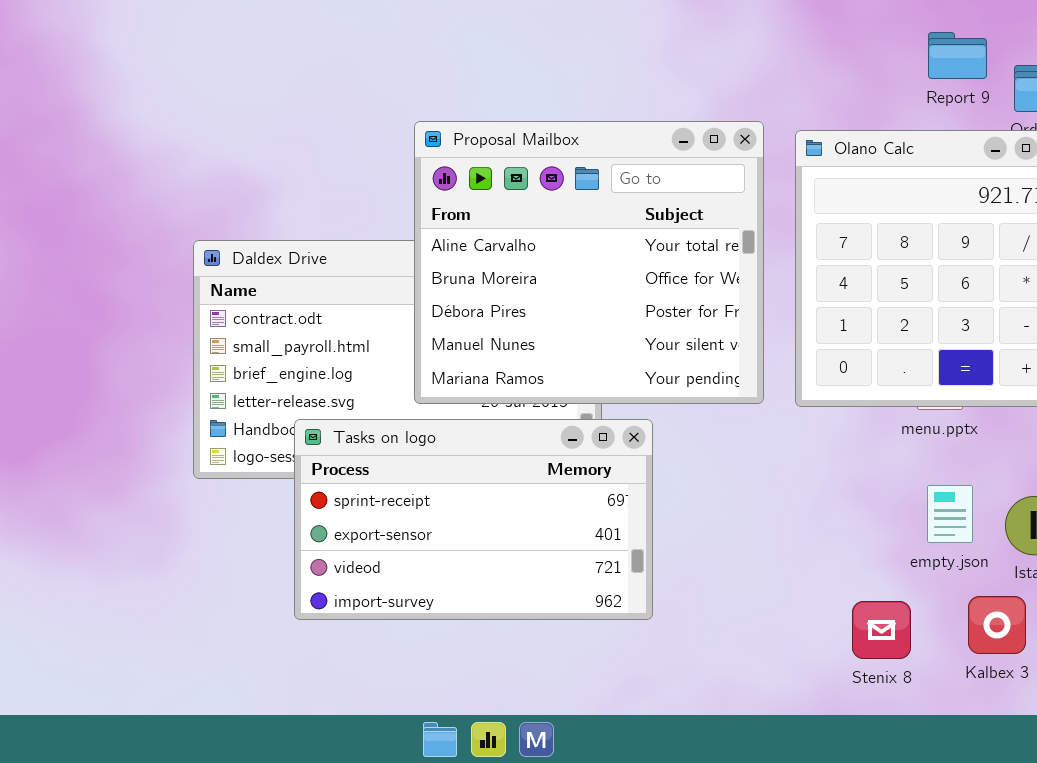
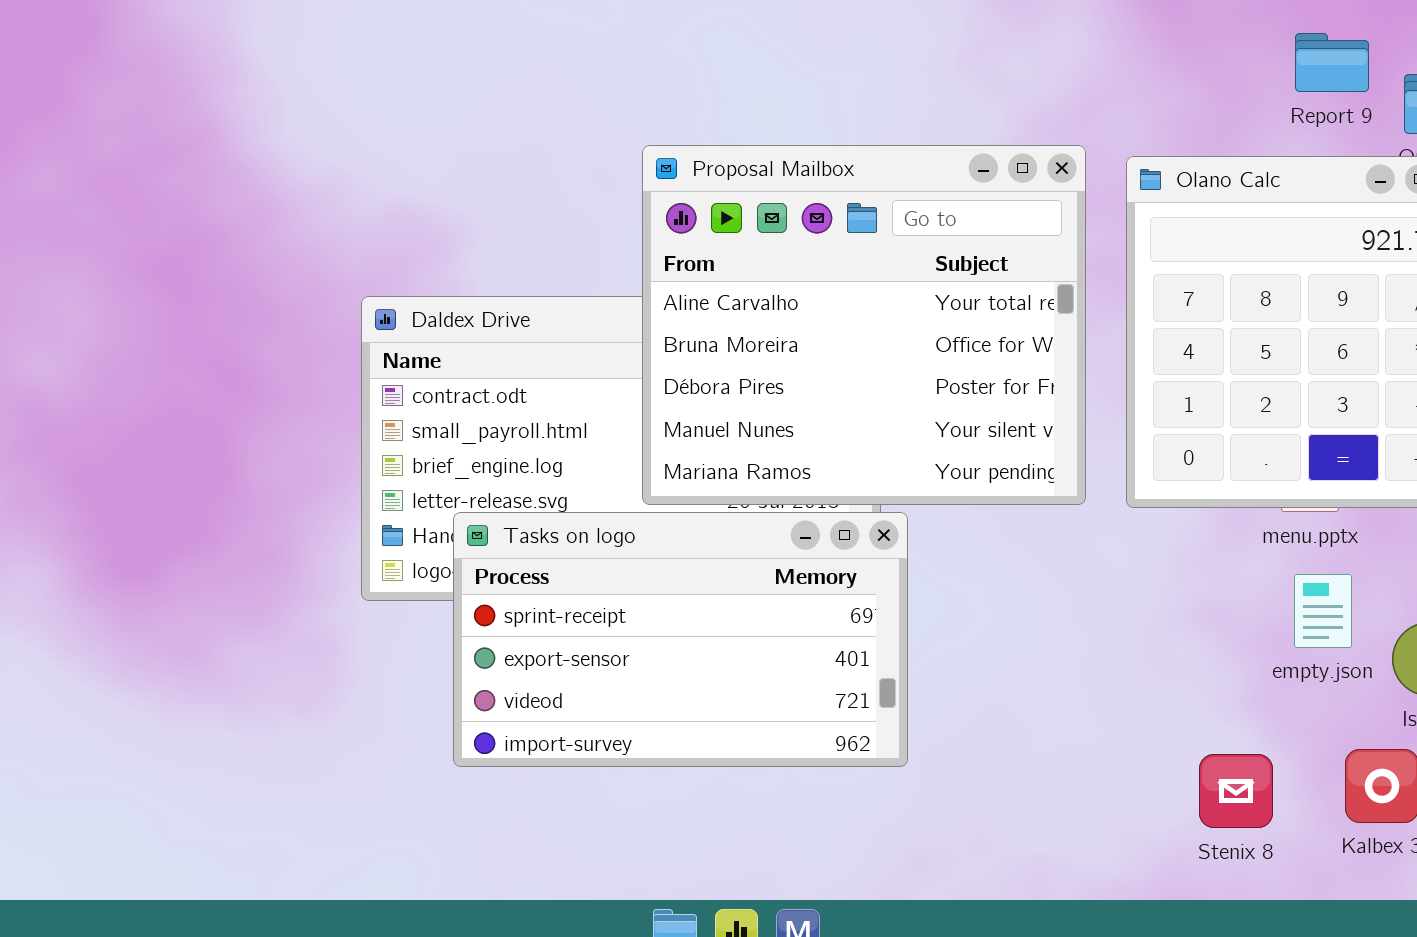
Tasks on logo: [294,419,653,620] -> [453,512,908,767], moved
empty.json: [927,485,973,543] -> [1294,574,1352,648], moved

